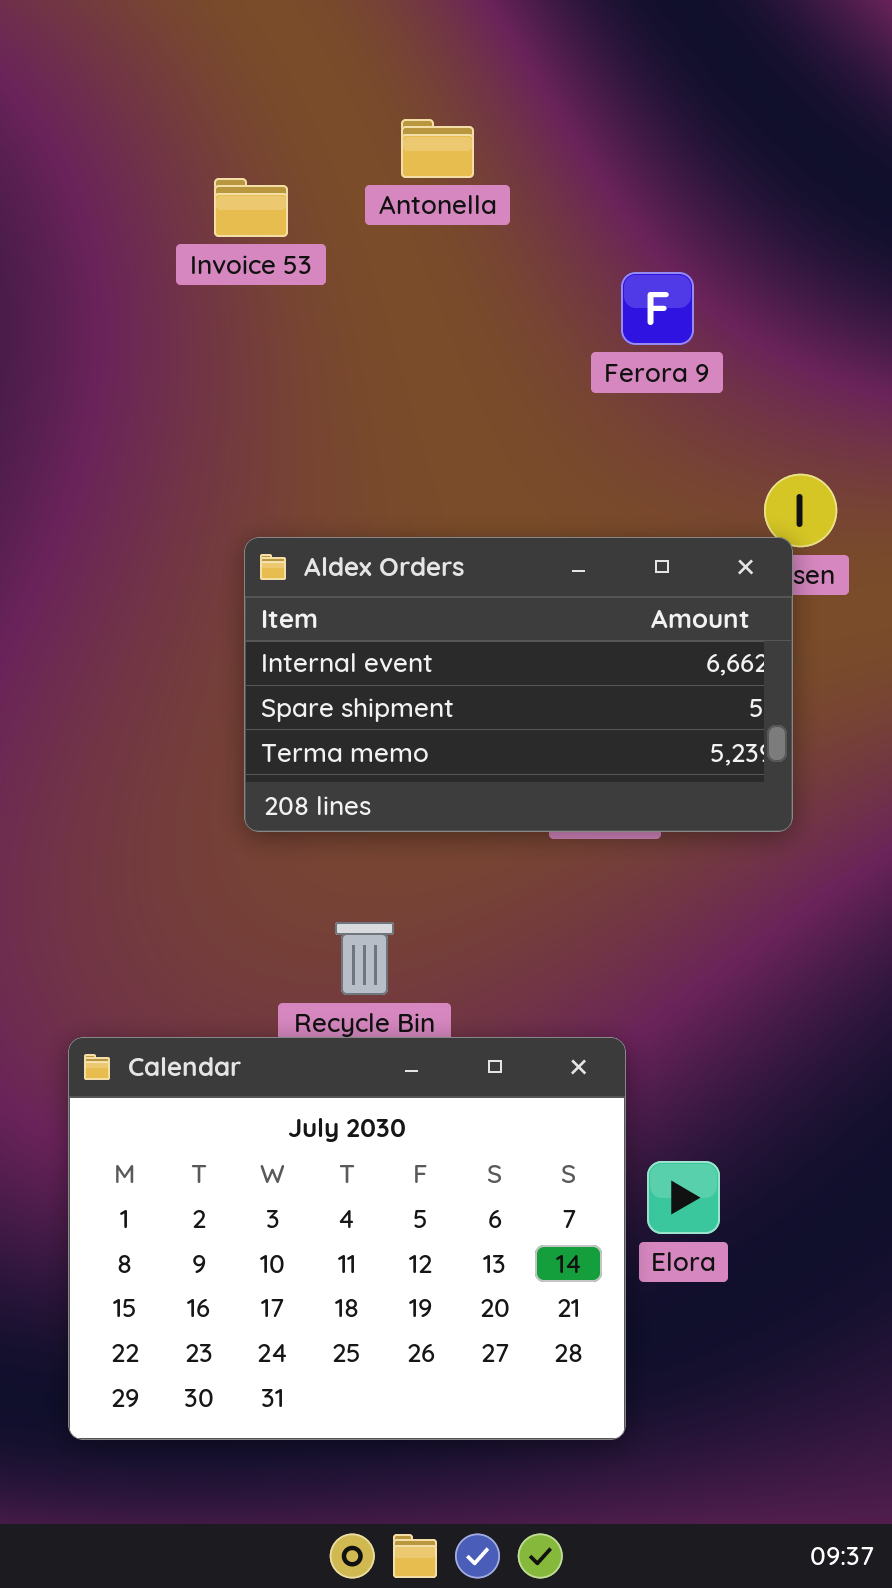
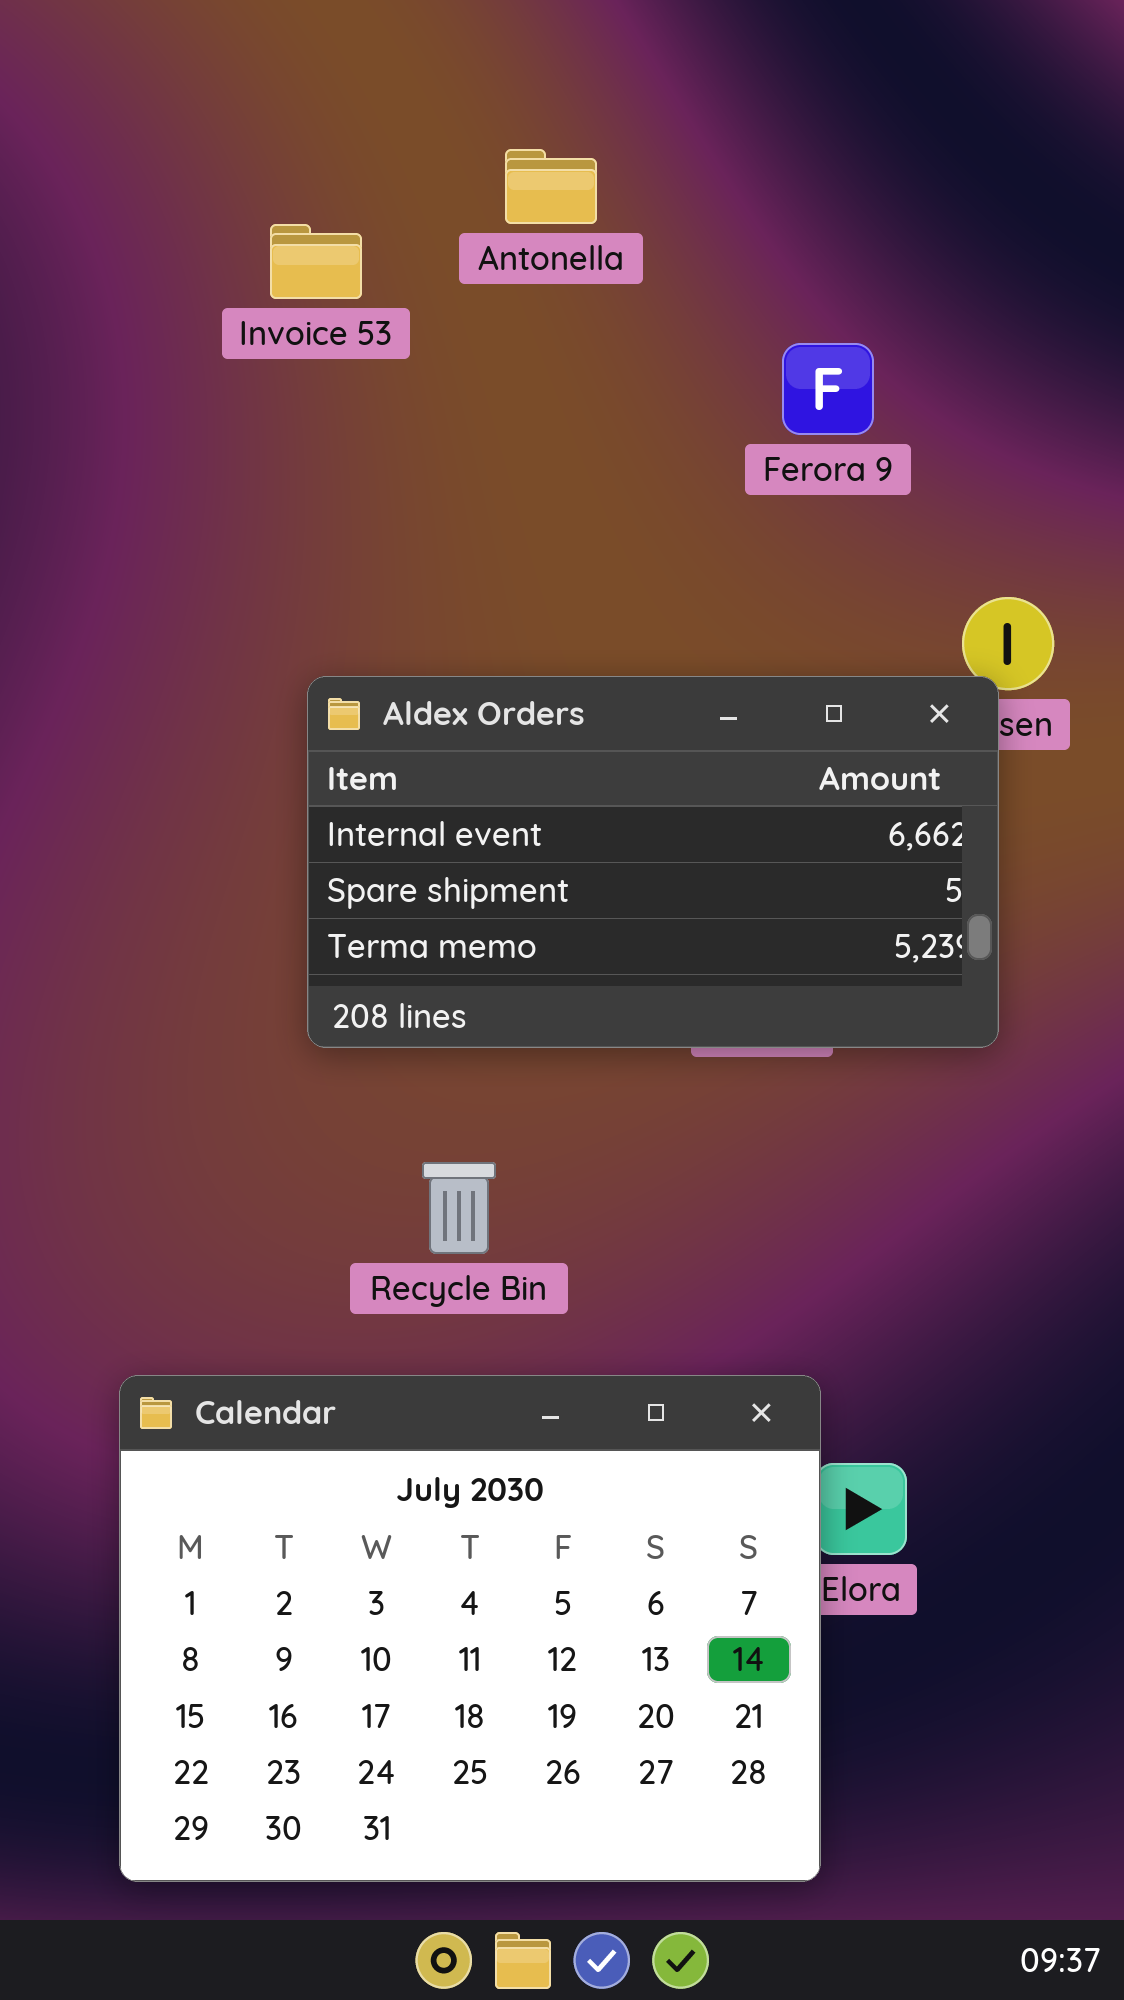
Calendar: [68,1037,626,1440] -> [119,1375,821,1882], moved

